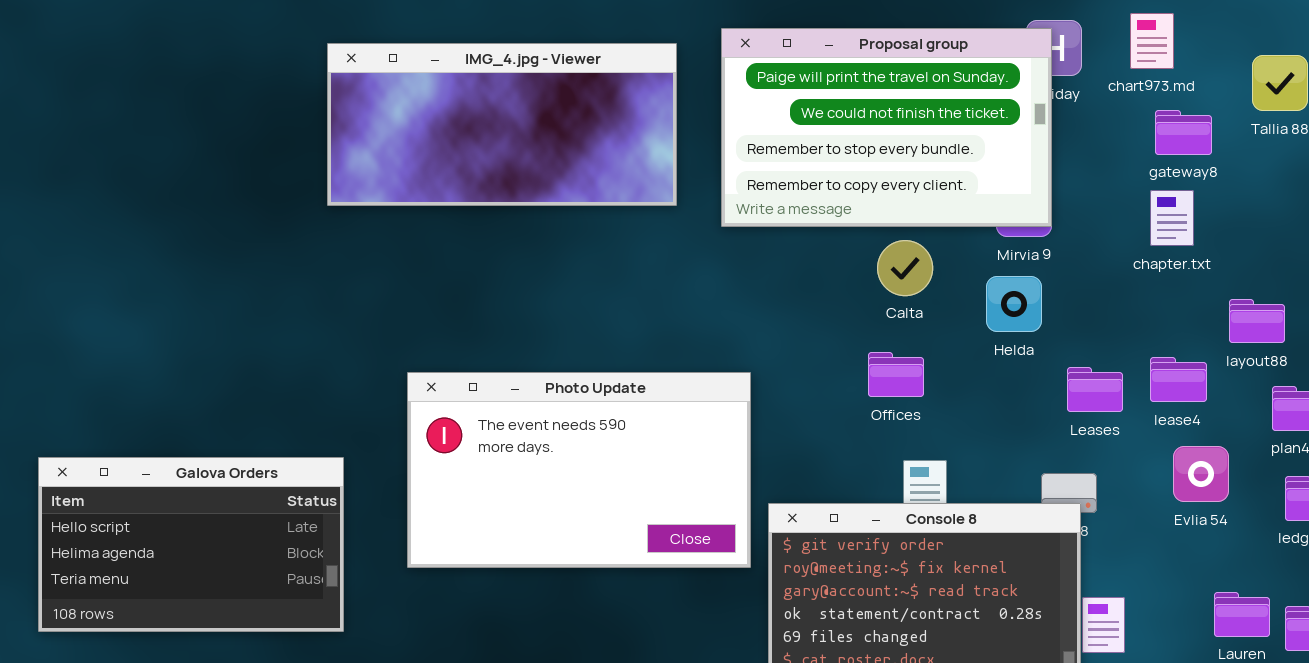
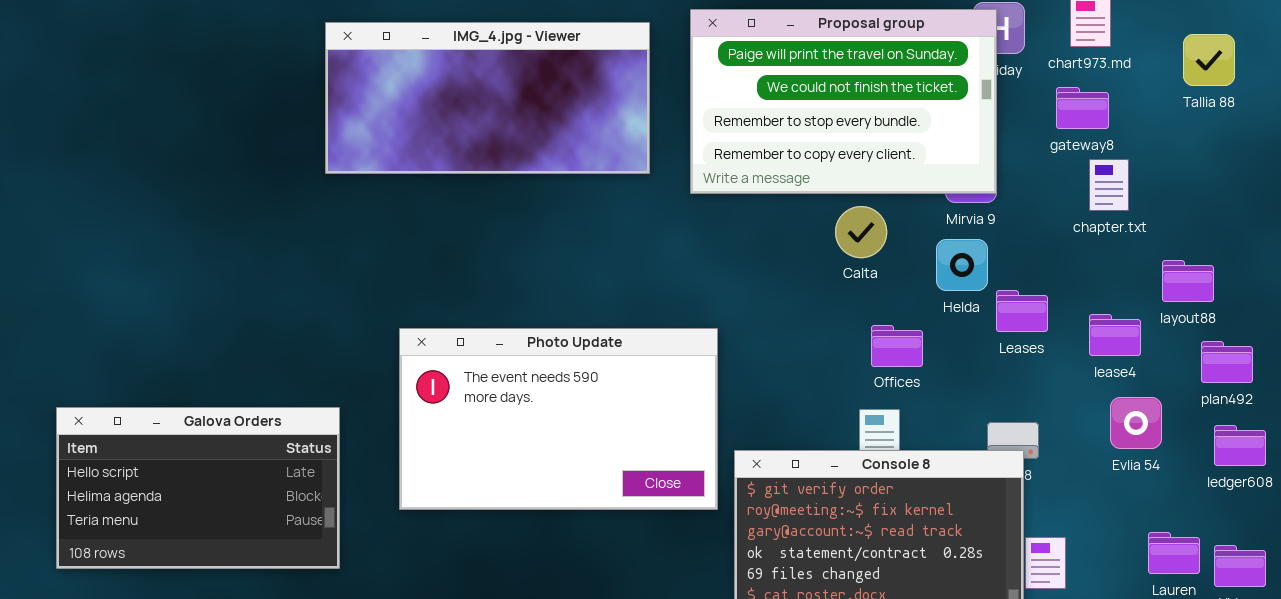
gateway8: [1155,110,1212,155] -> [1056,87,1109,129], moved
Offices: [868,352,924,397] -> [871,325,923,367], moved
Leases: [1067,367,1123,412] -> [996,290,1048,332], moved

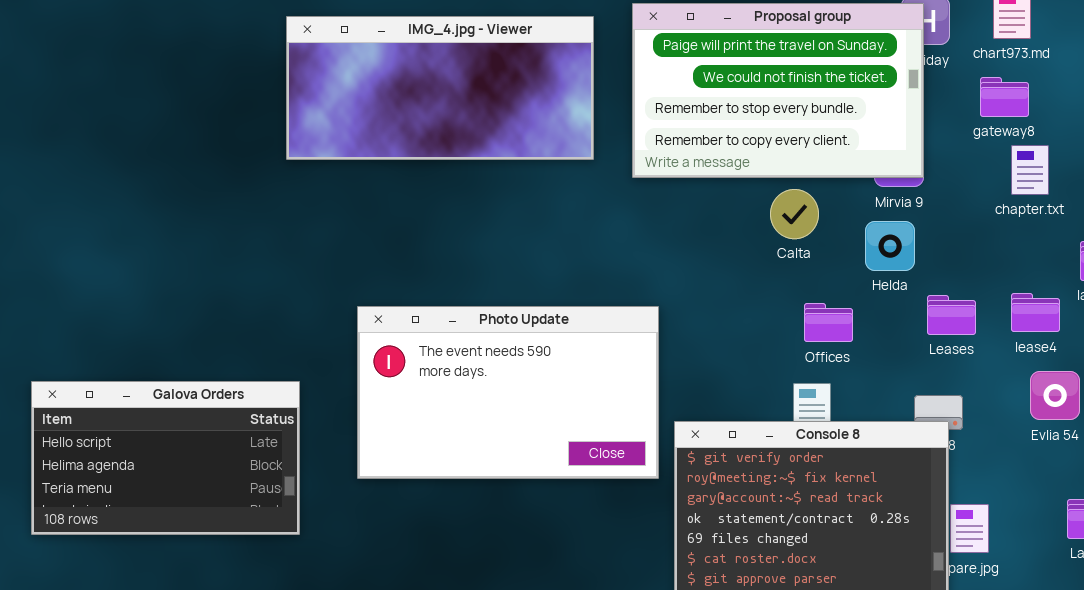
Leases: [996,290,1048,332] -> [927,295,976,335], moved

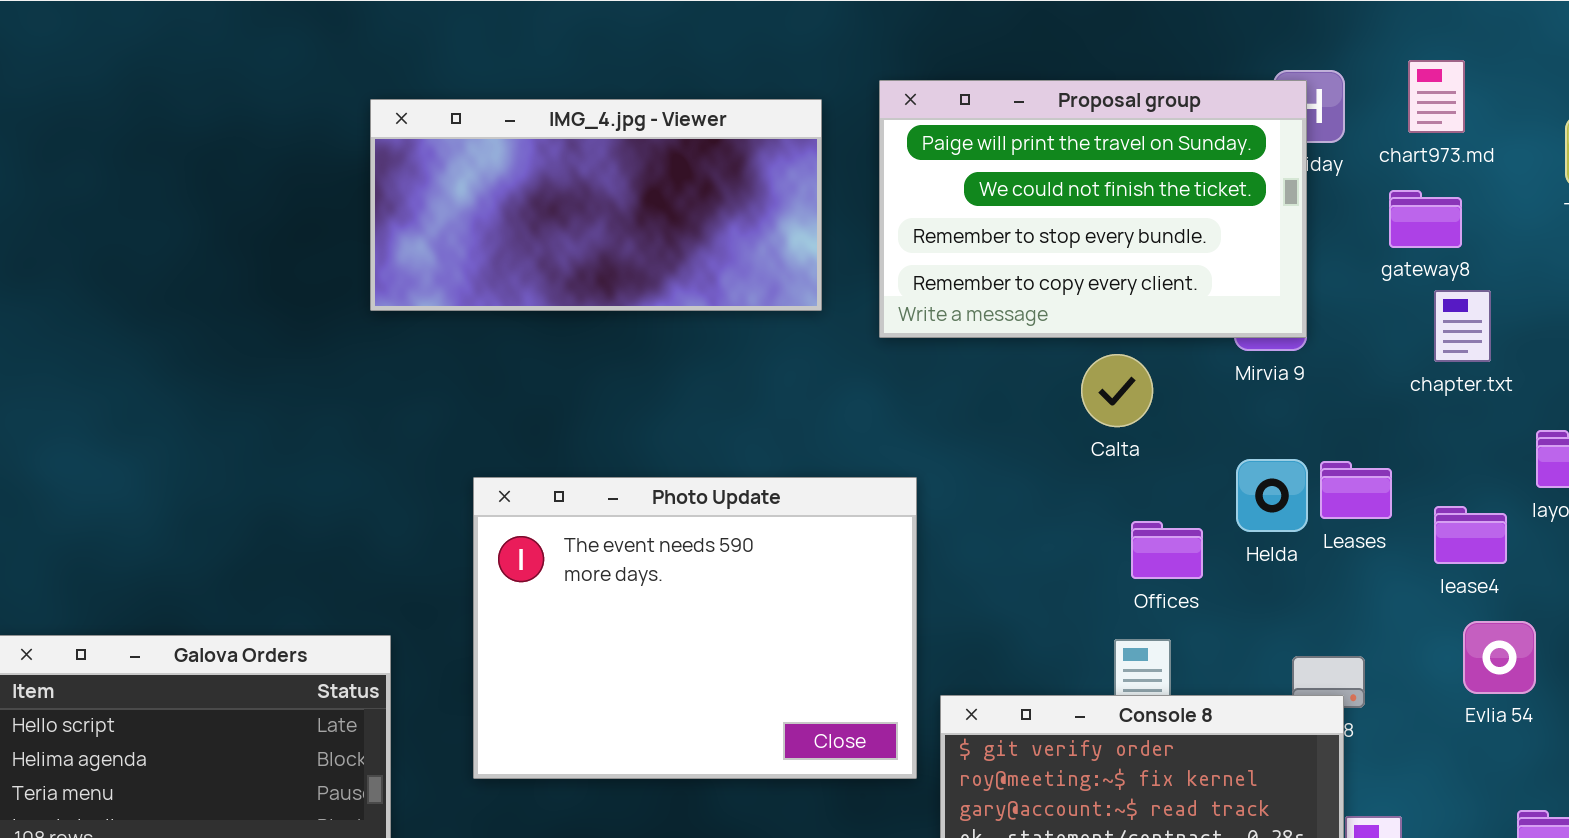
Helda: [865,221,915,271] -> [1236,459,1308,532], moved
Leases: [927,295,976,335] -> [1320,461,1392,519], moved
Photo Update: [357,306,659,479] -> [473,477,917,779], resized

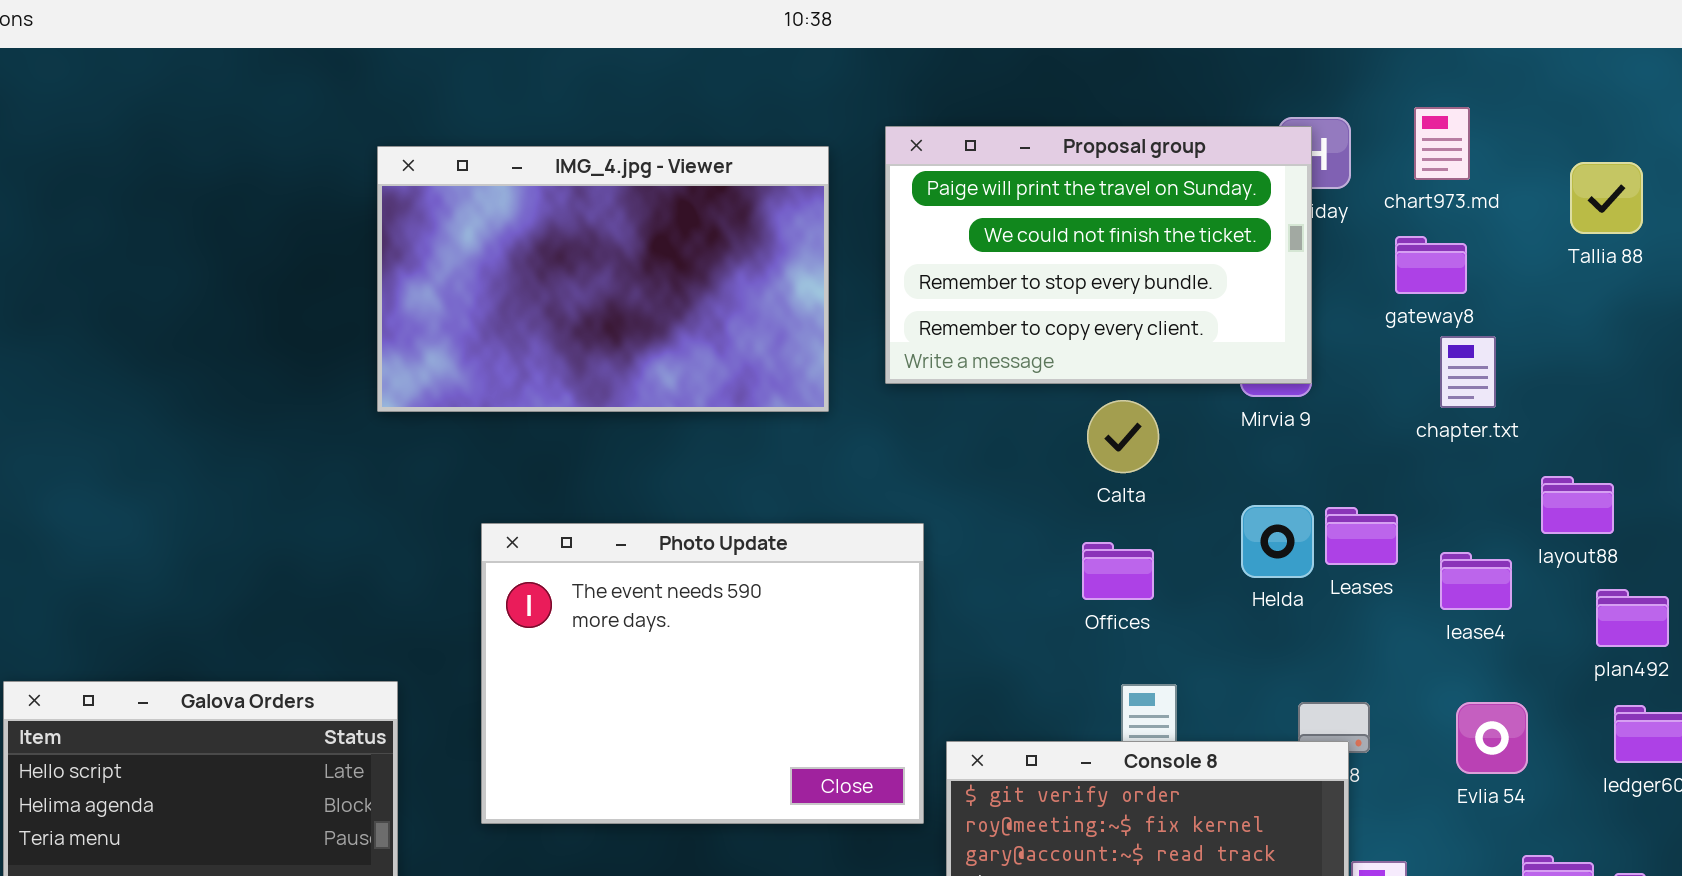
IMG_4.jpg - Viewer: [370,99,822,311] -> [377,146,829,412], resized
Offices: [1131,521,1203,579] -> [1082,542,1154,600], moved
Evlia 54: [1463,621,1536,694] -> [1456,702,1528,774], moved

